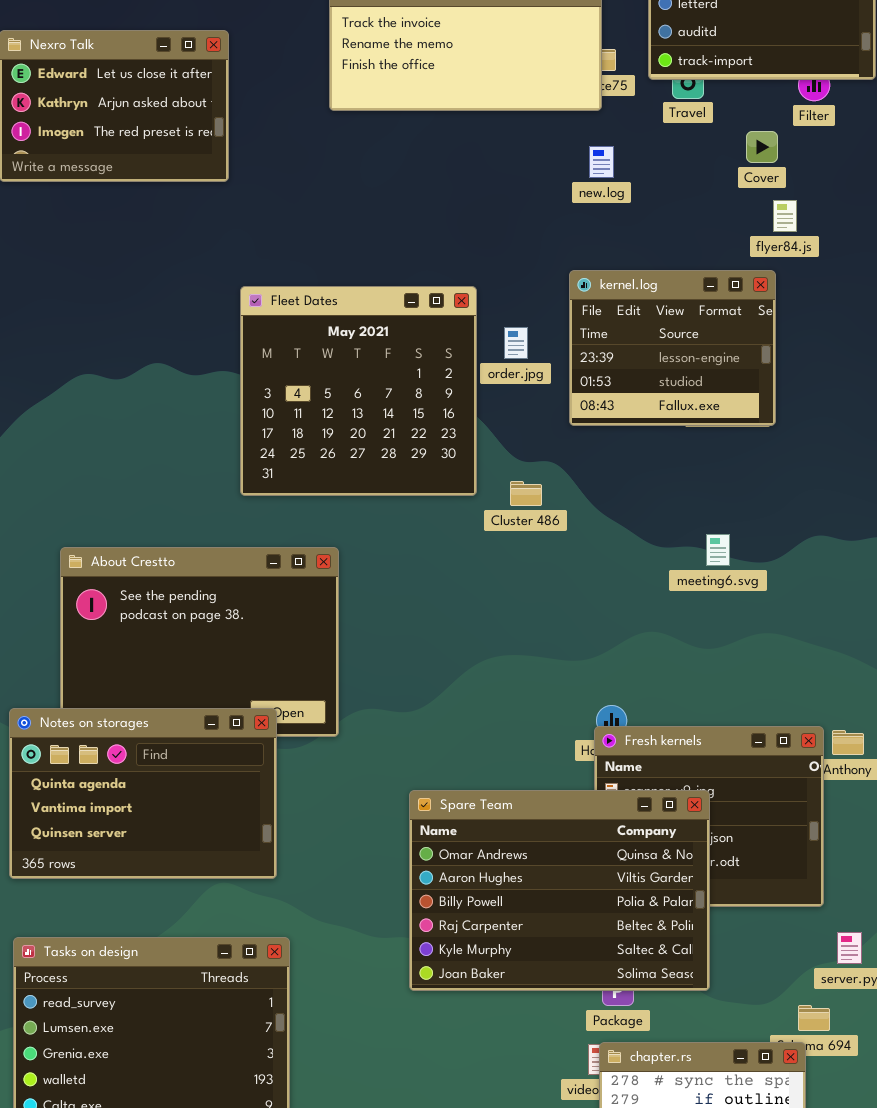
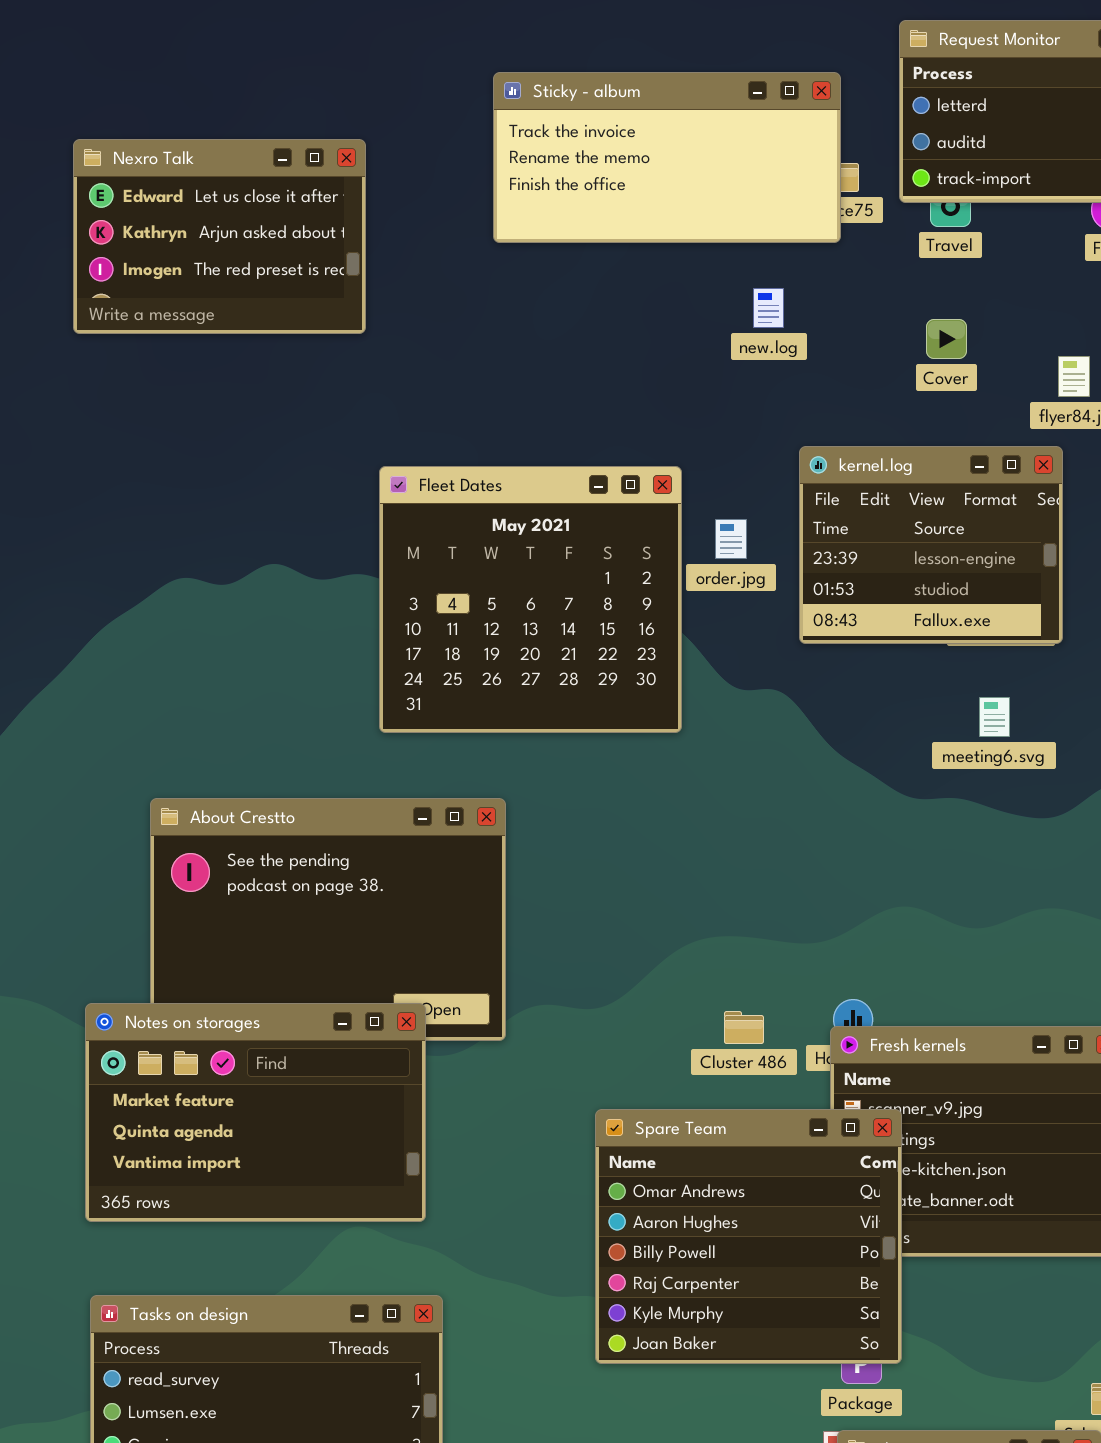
Cover: [746,131,778,163] -> [926,319,967,359], moved
new.log: [589,146,614,178] -> [753,288,784,328], moved
Cluster 486: [510,481,542,506] -> [724,1011,764,1044], moved
meeting6.svg: [706,534,730,566] -> [979,697,1010,737], moved
Notes on storages: [9,708,277,879] -> [85,1003,426,1222], scrolled up 1 row
Spare Team: [409,790,710,991] -> [595,1109,902,1364], resized

